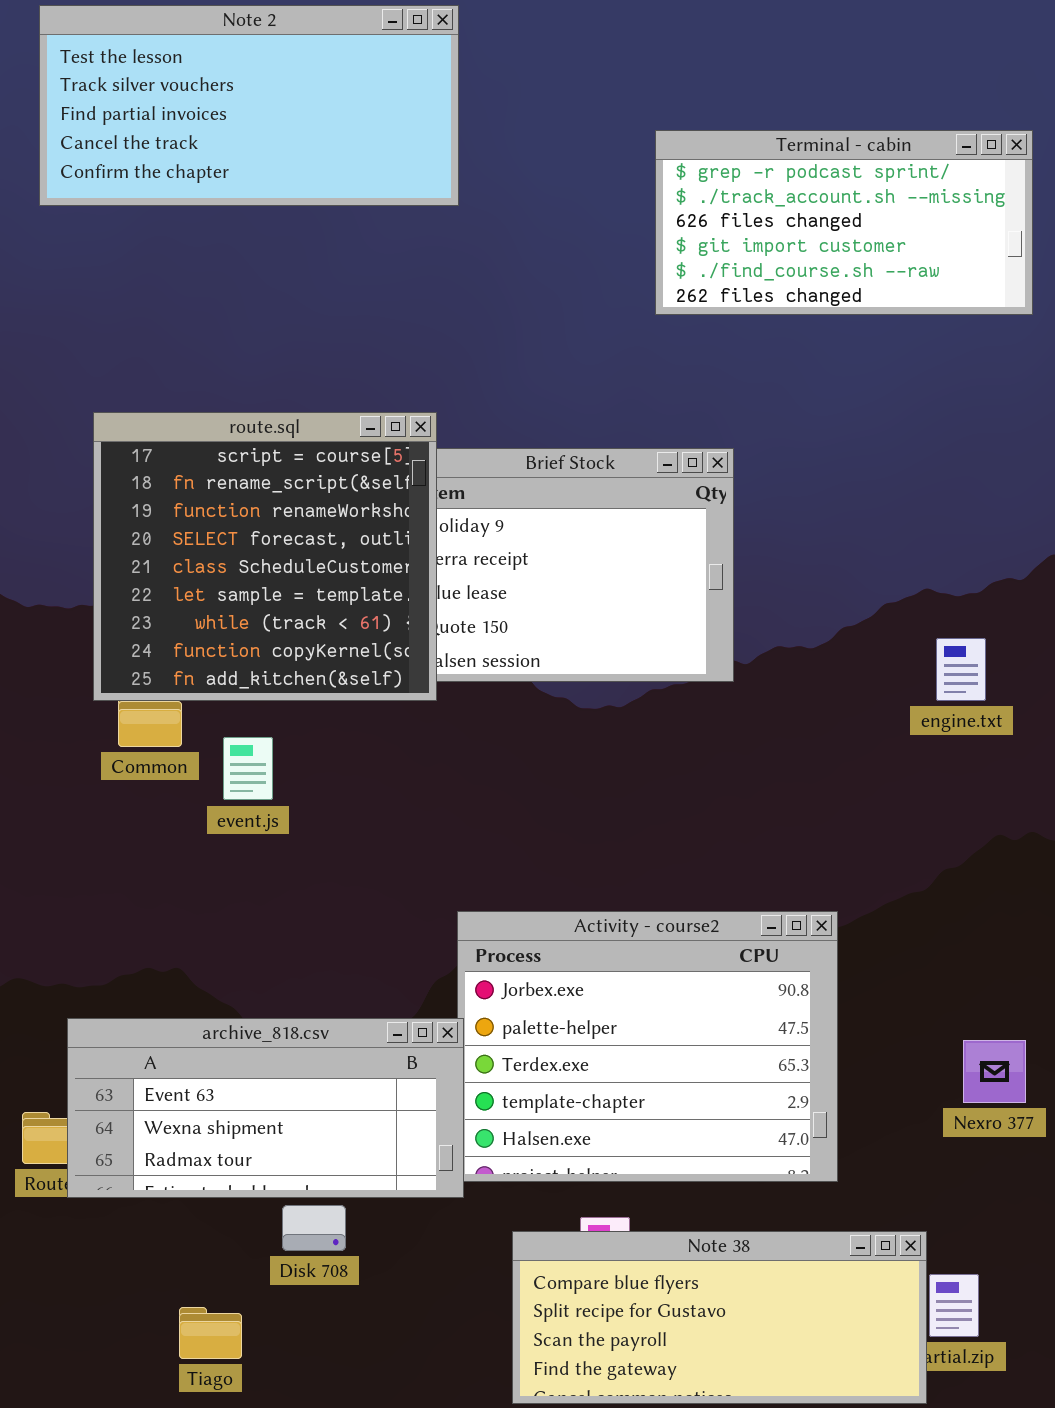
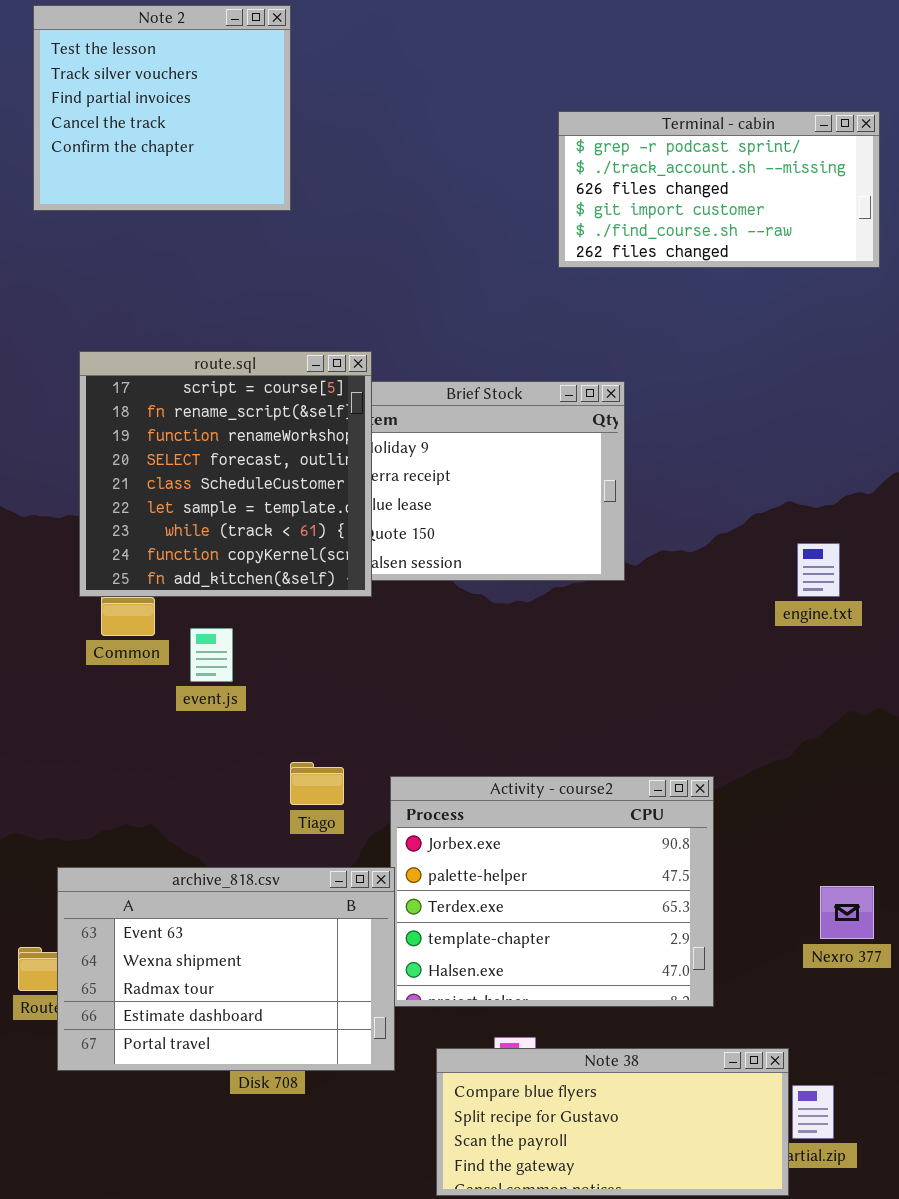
Note 2: [39,5,459,206] -> [33,5,291,211], resized
archive_818.csv: [67,1018,464,1198] -> [57,867,395,1071], resized
Tiago: [179,1307,242,1359] -> [290,762,344,805], moved

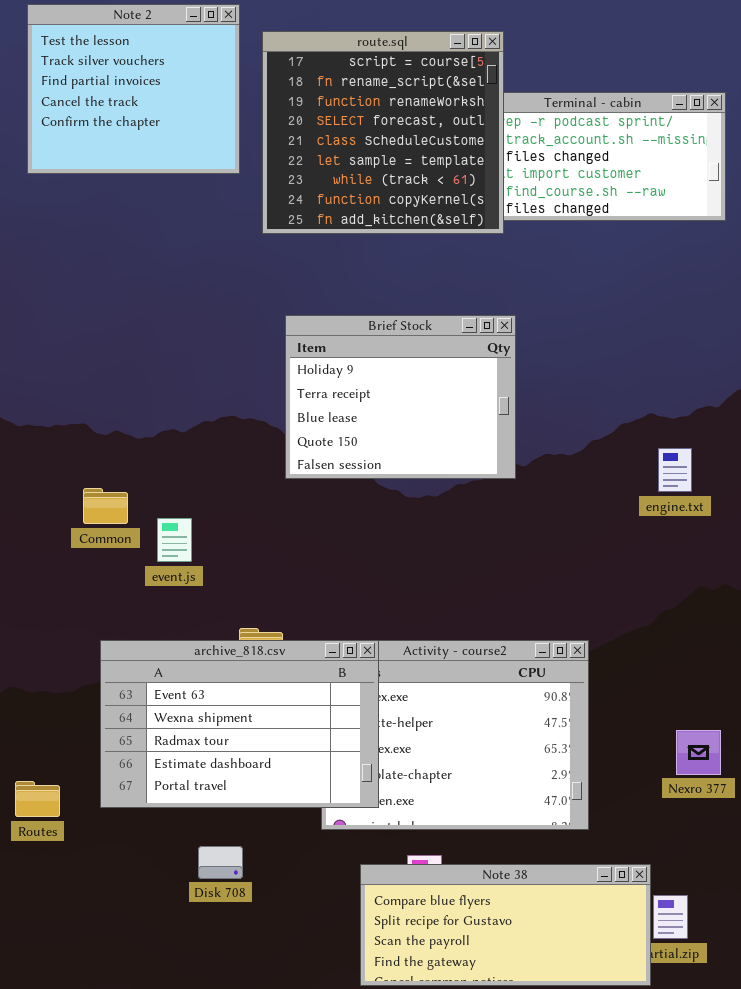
route.sql: [79,351,372,597] -> [262,31,504,234], moved
archive_818.csv: [57,867,395,1071] -> [100,640,379,808], moved

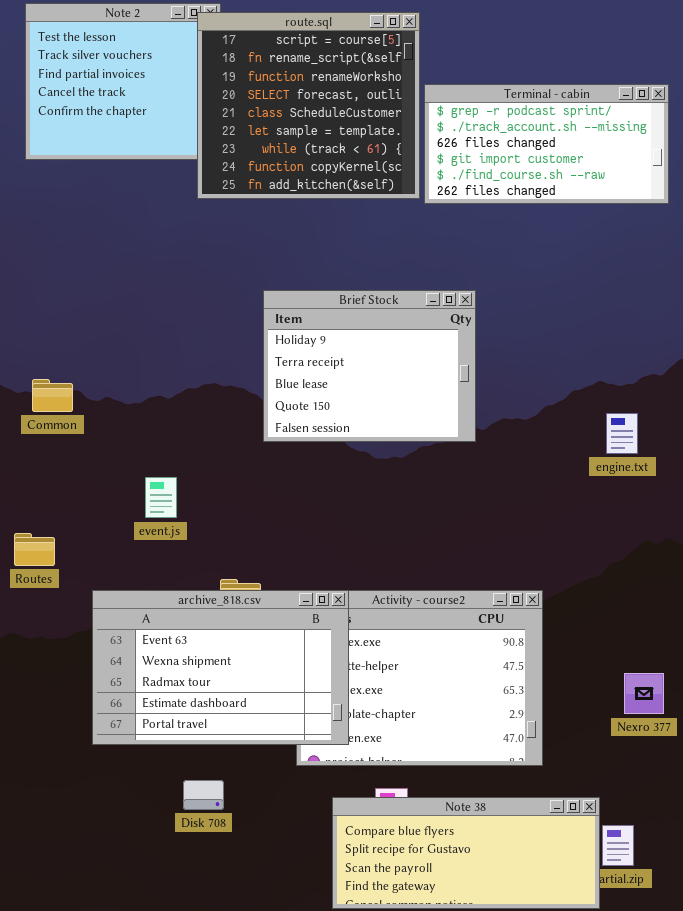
route.sql: [262,31,504,234] -> [197,12,420,199], moved
Common: [83,488,128,524] -> [32,379,73,412], moved
Routes: [15,781,60,817] -> [14,533,55,566], moved

